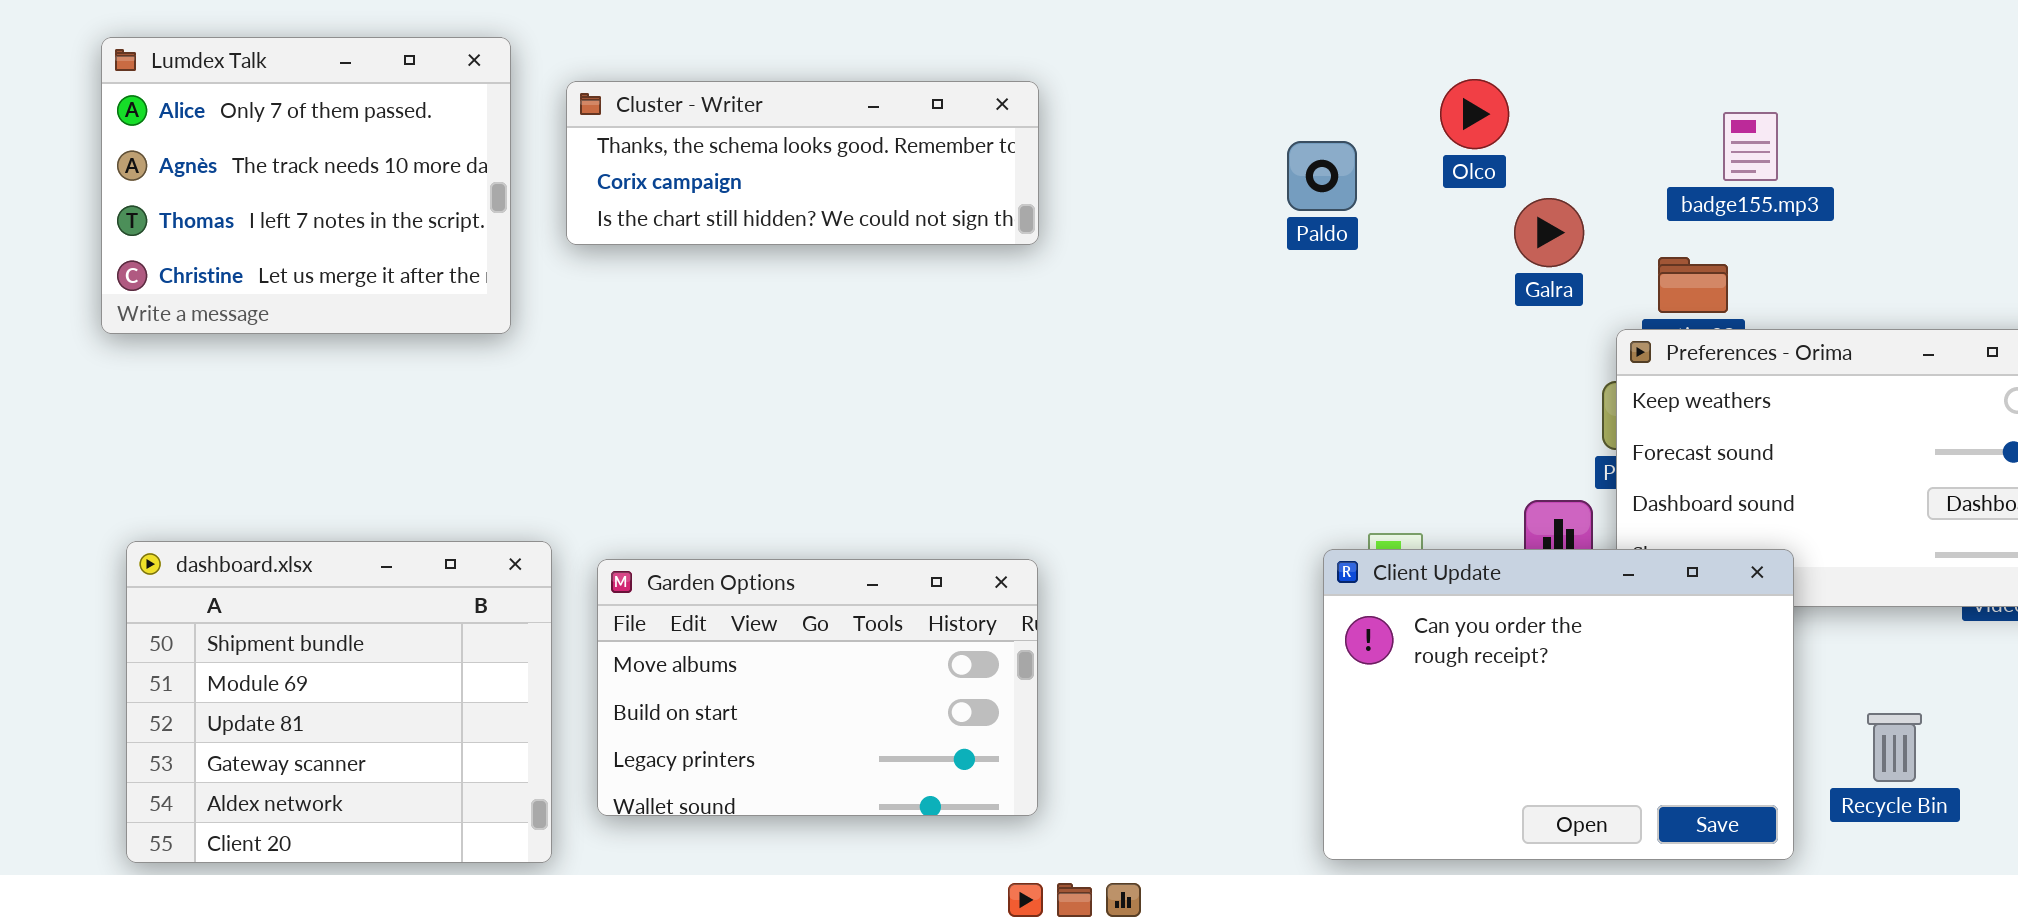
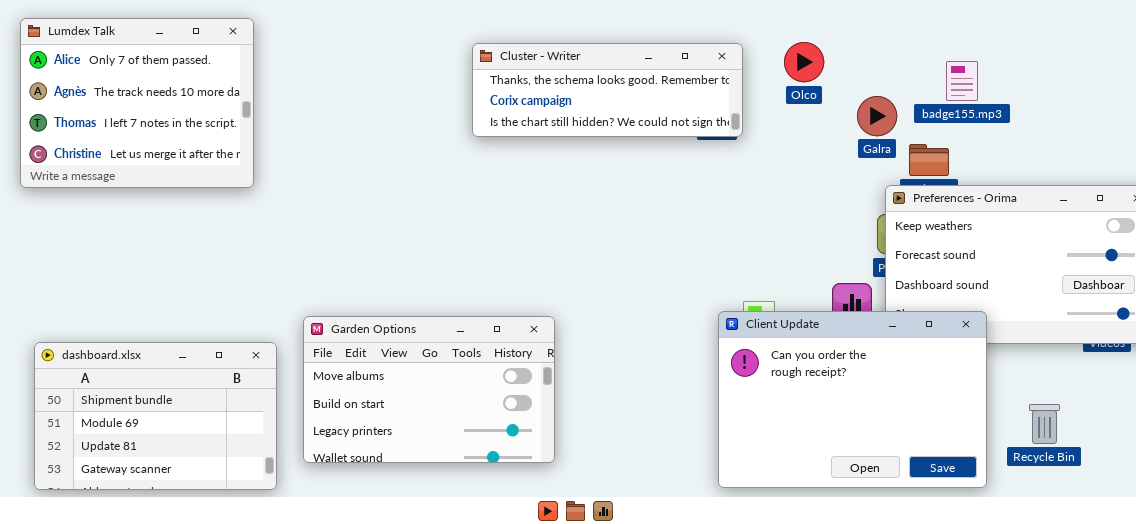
Cluster - Writer: [566,81,1039,245] -> [472,43,743,137], moved
Galra: [1514,198,1584,267] -> [857,96,897,136], moved
dashboard.xlsx: [126,541,552,863] -> [34,342,277,490], resized

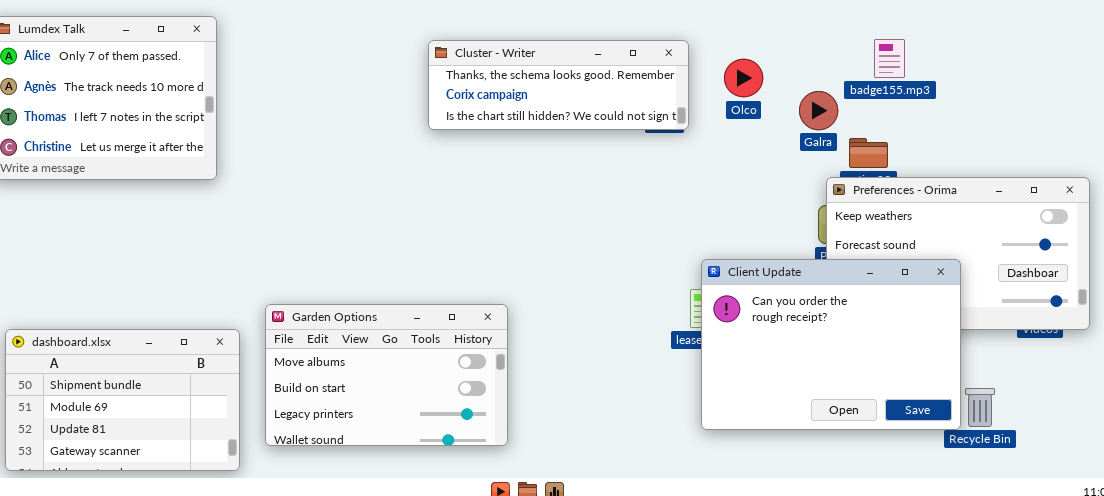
Olco: [784,42,824,82] -> [724,59,763,97], moved
badge155.mp3: [946,61,978,101] -> [874,39,905,78], moved
Client Update: [718,311,987,488] -> [701,259,961,430], moved

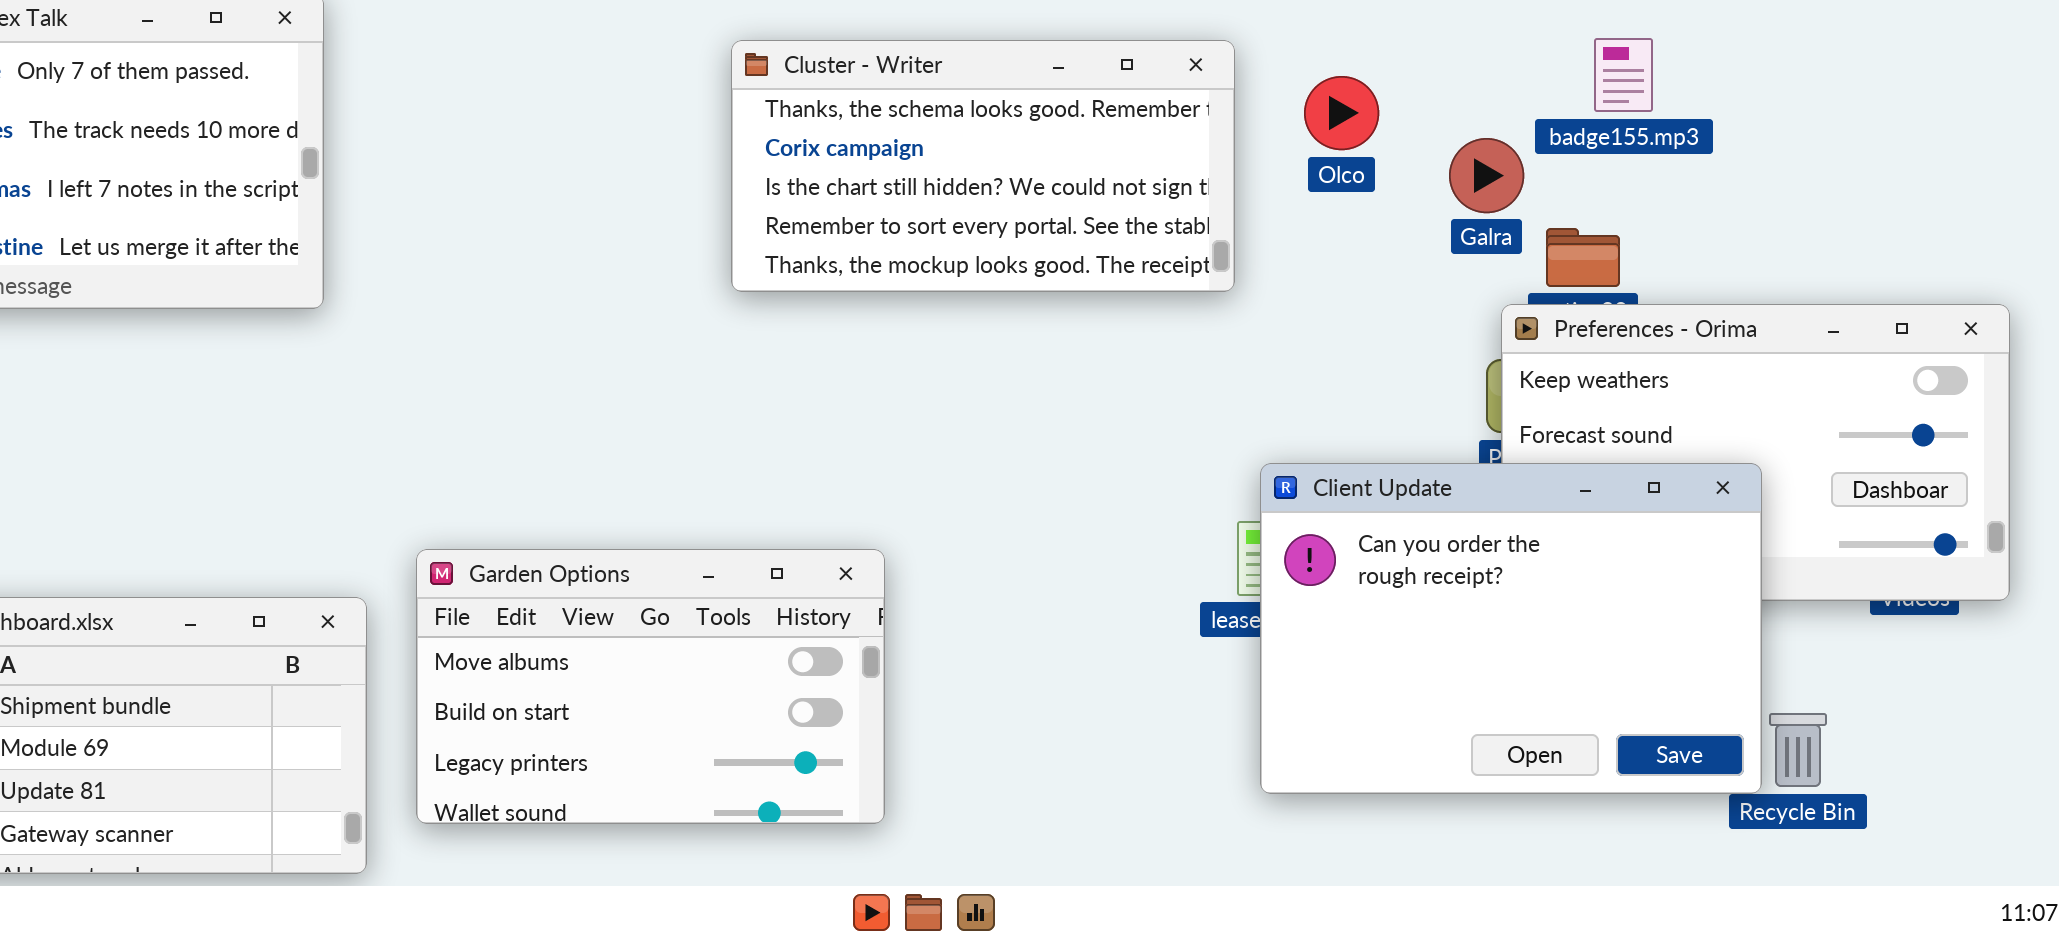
Cluster - Writer: [428,40,689,130] -> [731,40,1235,292], resized

